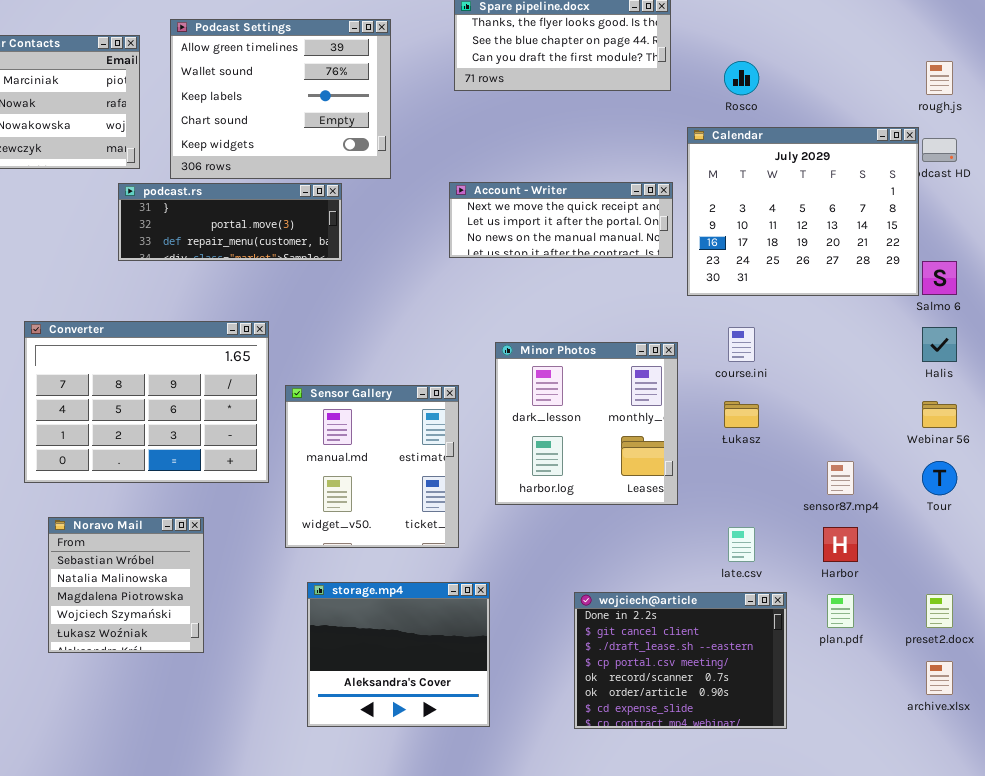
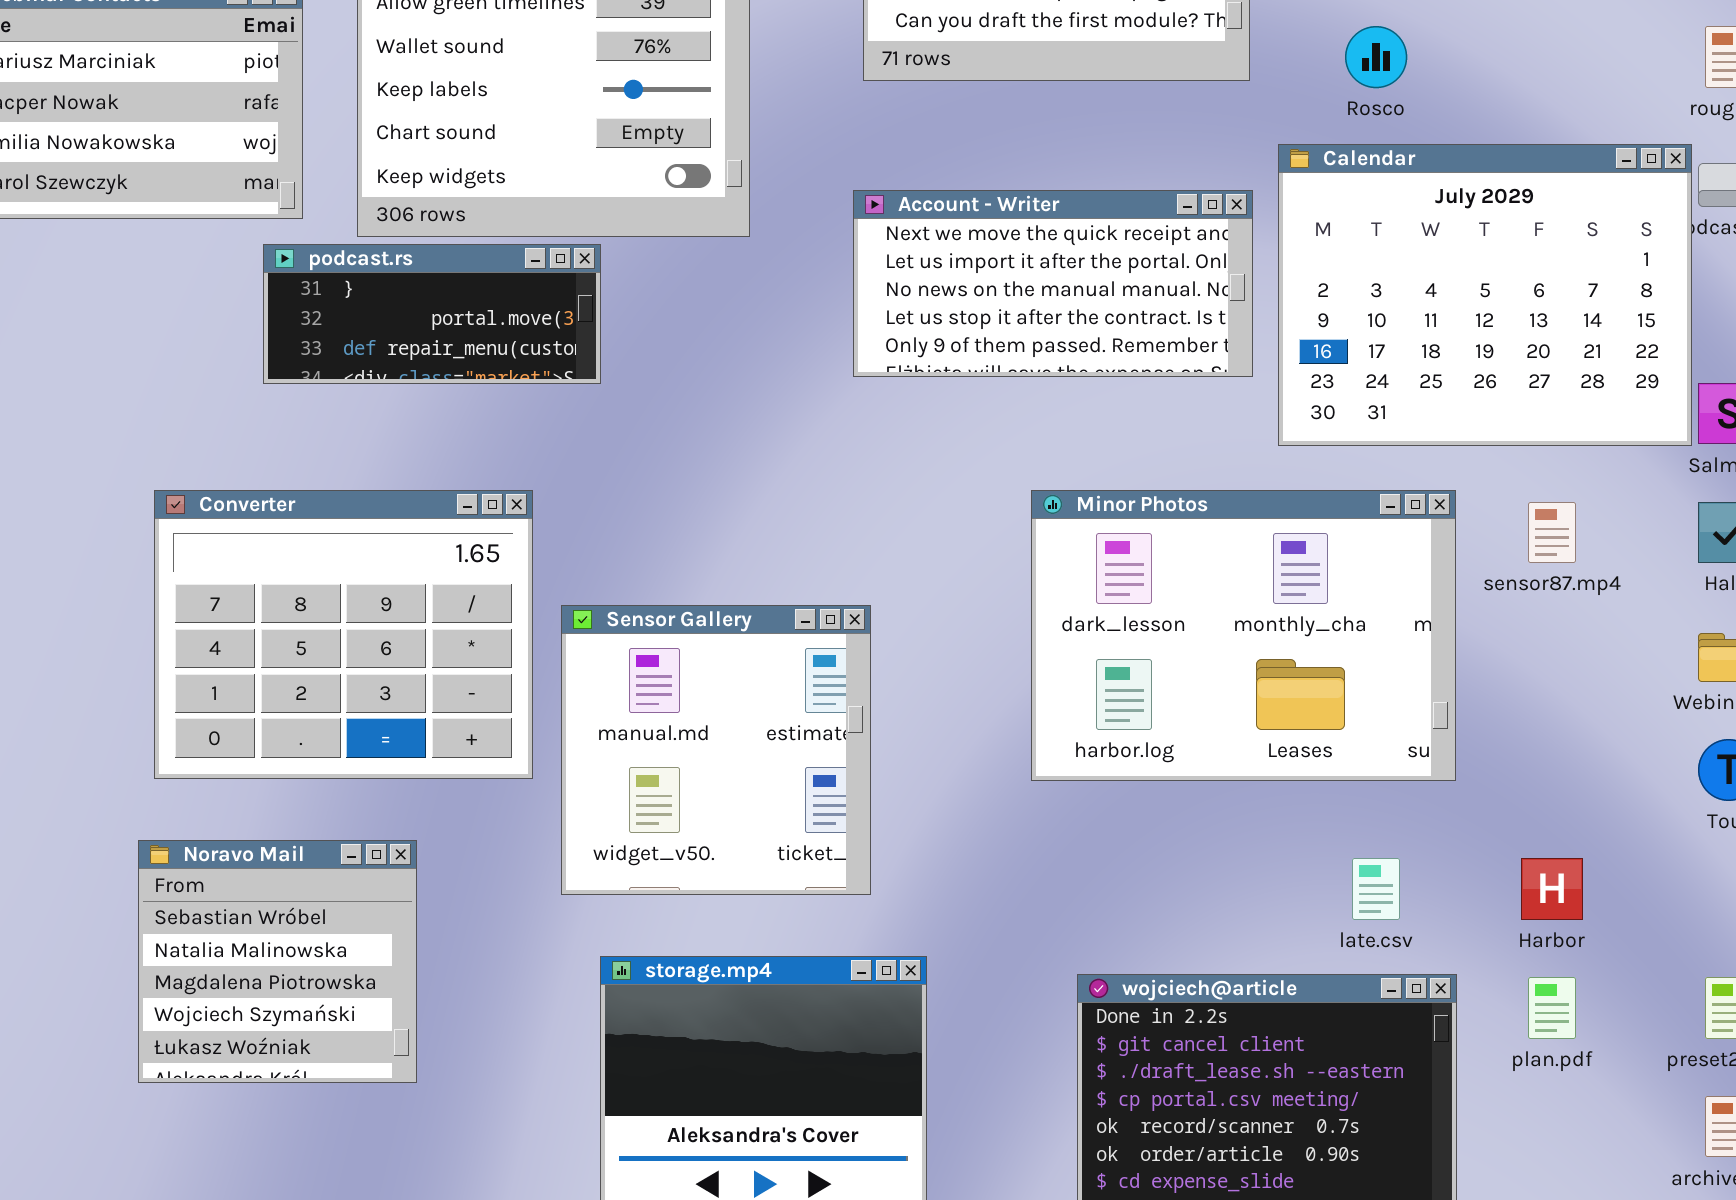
Account - Writer: [449,182,673,258] -> [853,190,1253,377], resized
podcast.rs: [118,183,342,261] -> [263,244,601,384], resized
Converter: [24,321,269,483] -> [154,490,533,779], resized
Minor Photos: [495,342,678,505] -> [1031,490,1456,781], moved, resized
sensor87.mp4: [827,461,854,495] -> [1528,502,1576,563], moved

